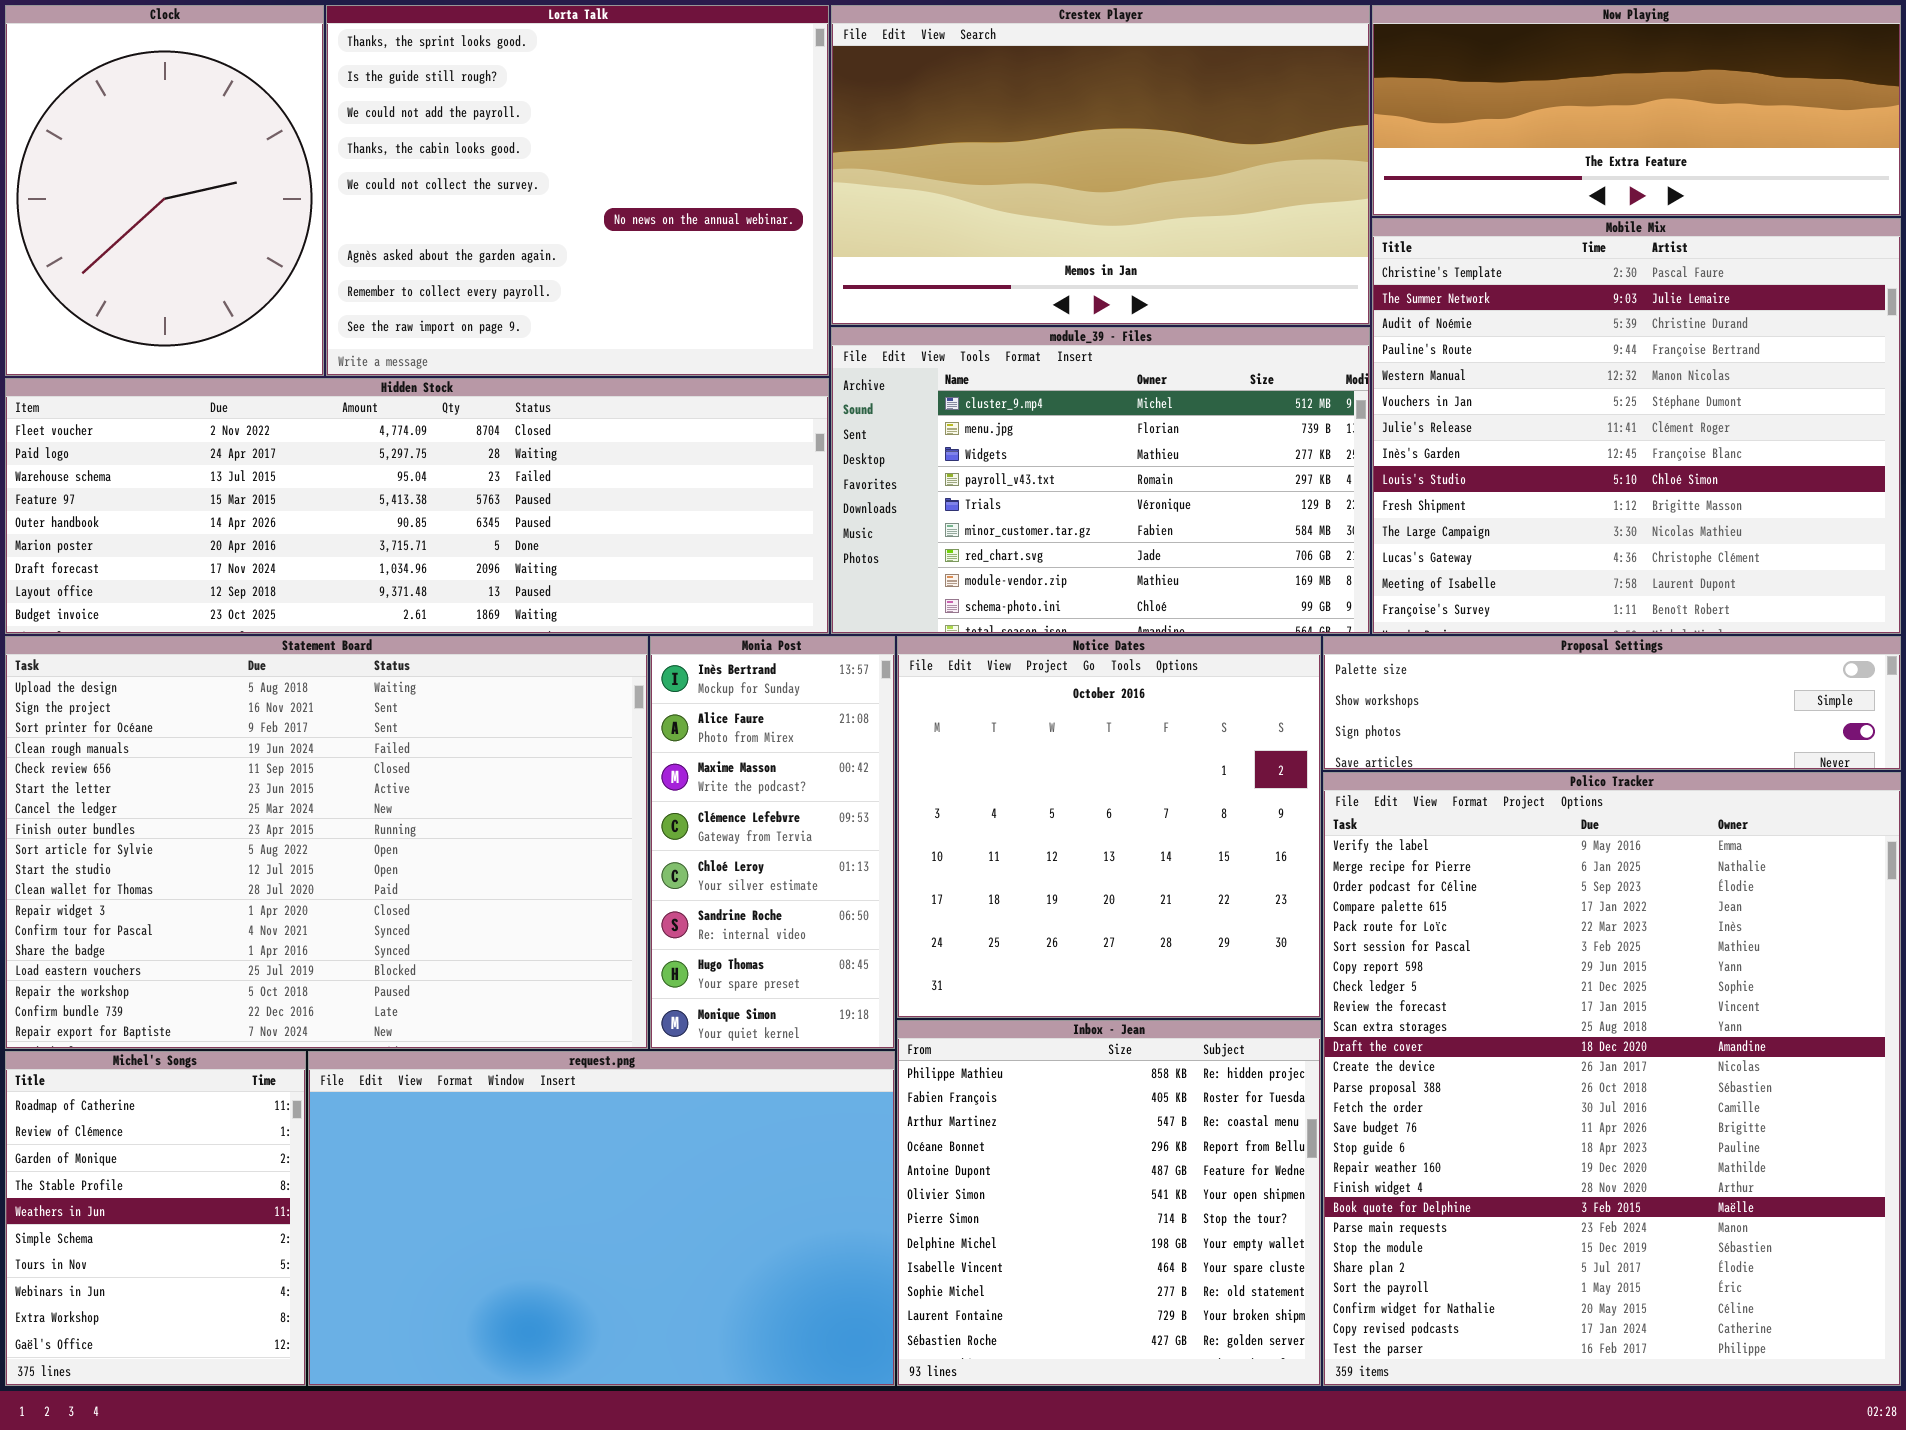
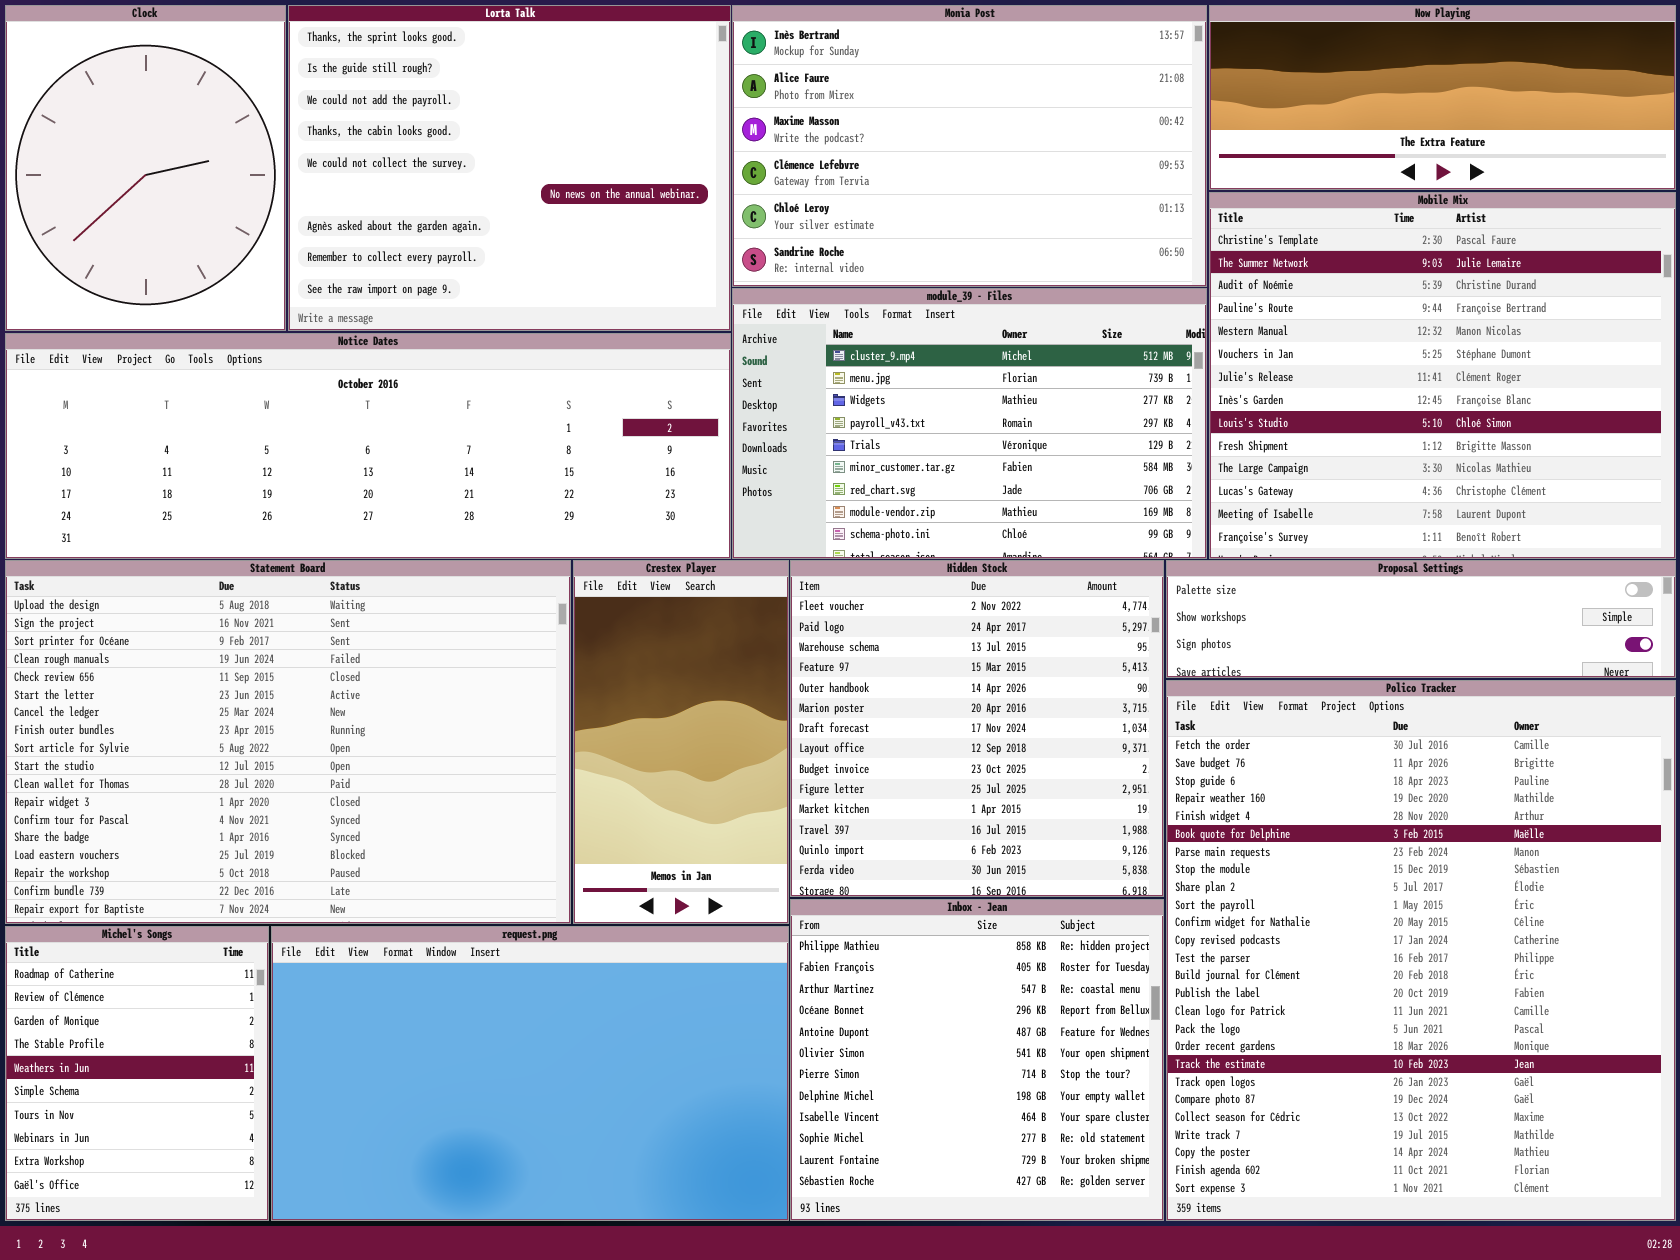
Crestex Player: [831,5,1370,325] -> [573,560,789,924], moved, resized
Hidden Stock: [5,378,829,634] -> [790,560,1164,897], moved, resized
Monia Post: [650,636,895,1049] -> [732,5,1207,287], moved, resized
Notice Dates: [897,636,1321,1018] -> [5,333,731,559], moved, resized
Polico Tracker: [1323,772,1901,1386] -> [1166,680,1676,1221], scrolled down 13 rows

